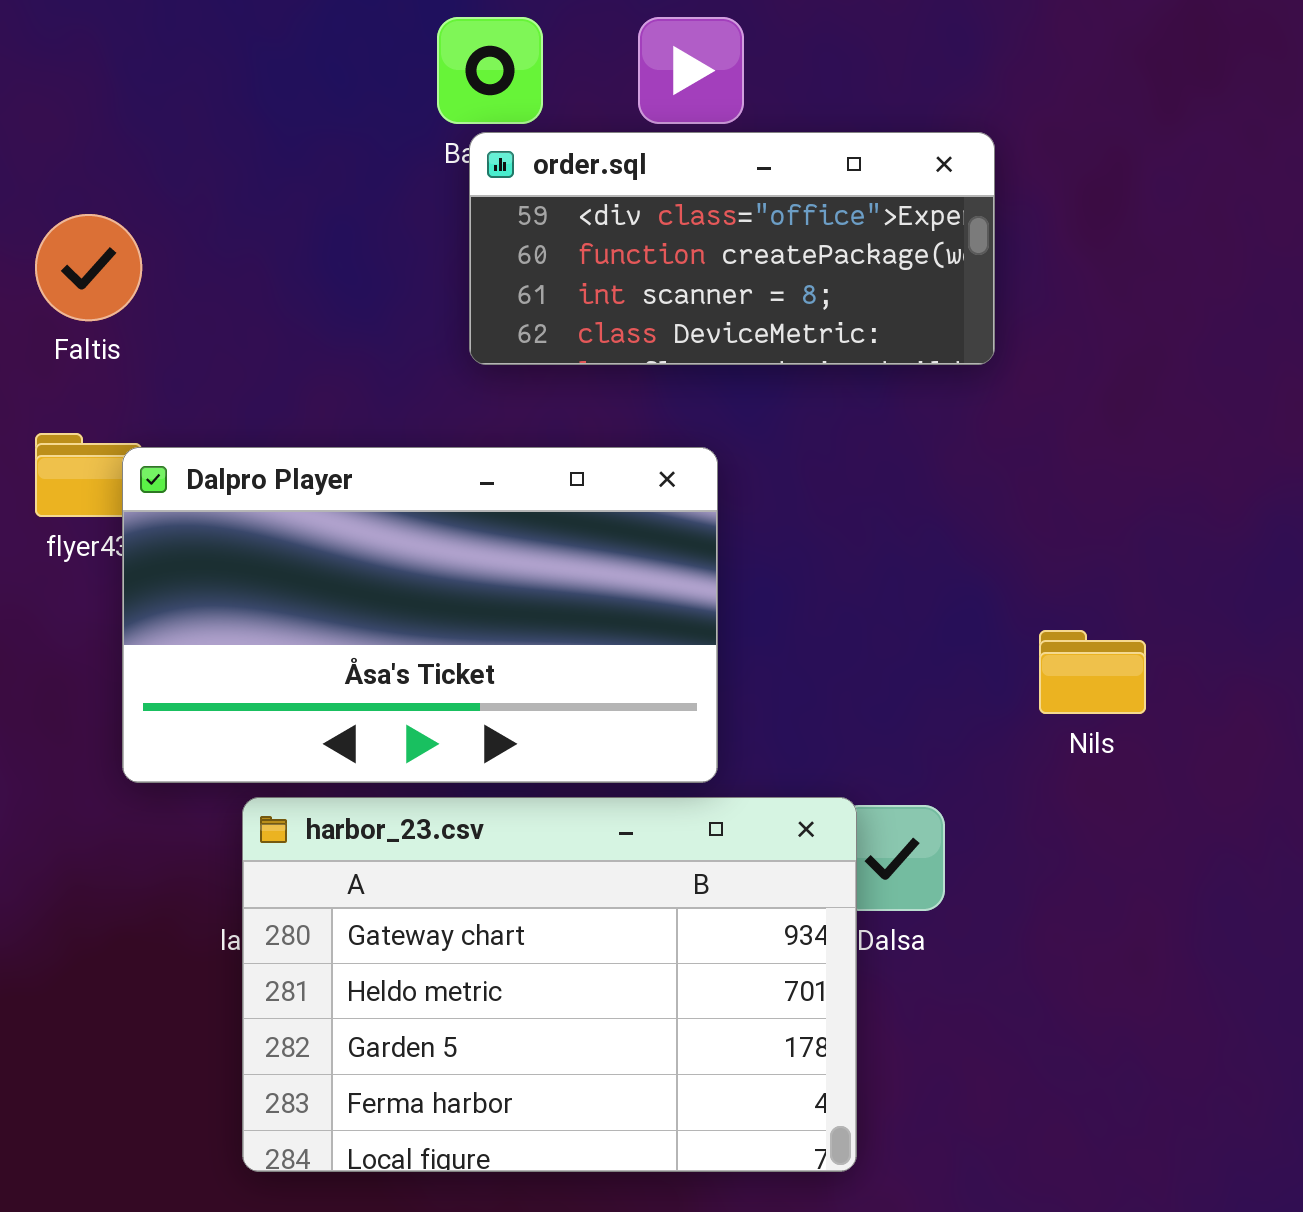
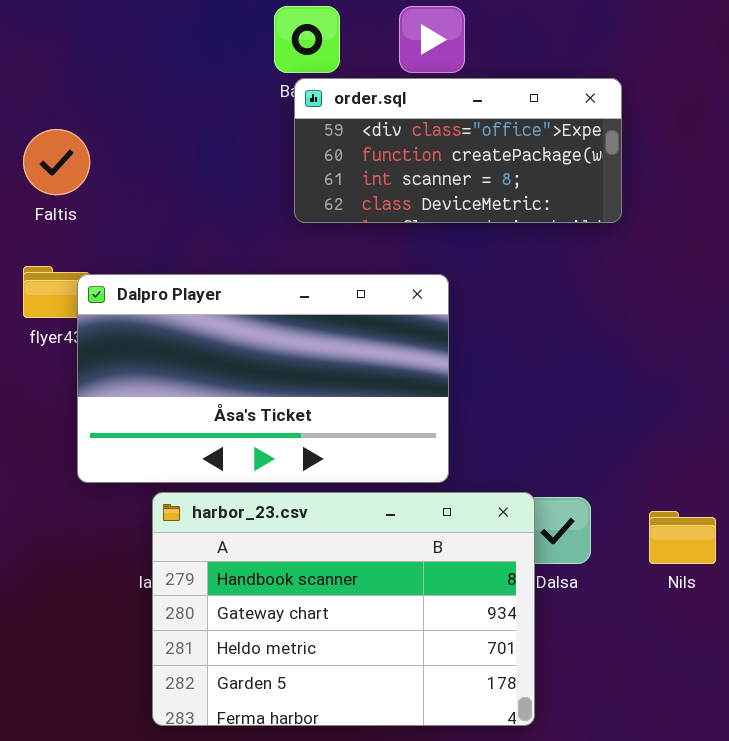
Nils: [1039,630,1146,714] -> [649,511,716,564], moved
harbor_23.csv: [242,797,857,1172] -> [152,492,535,726], scrolled up 1 row

